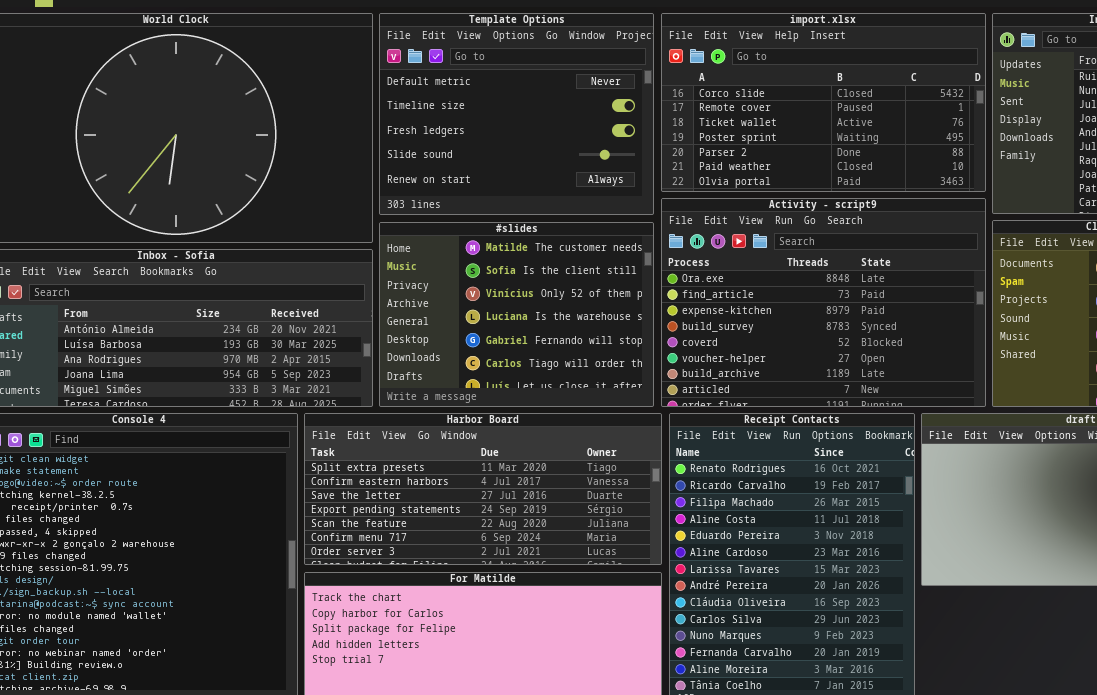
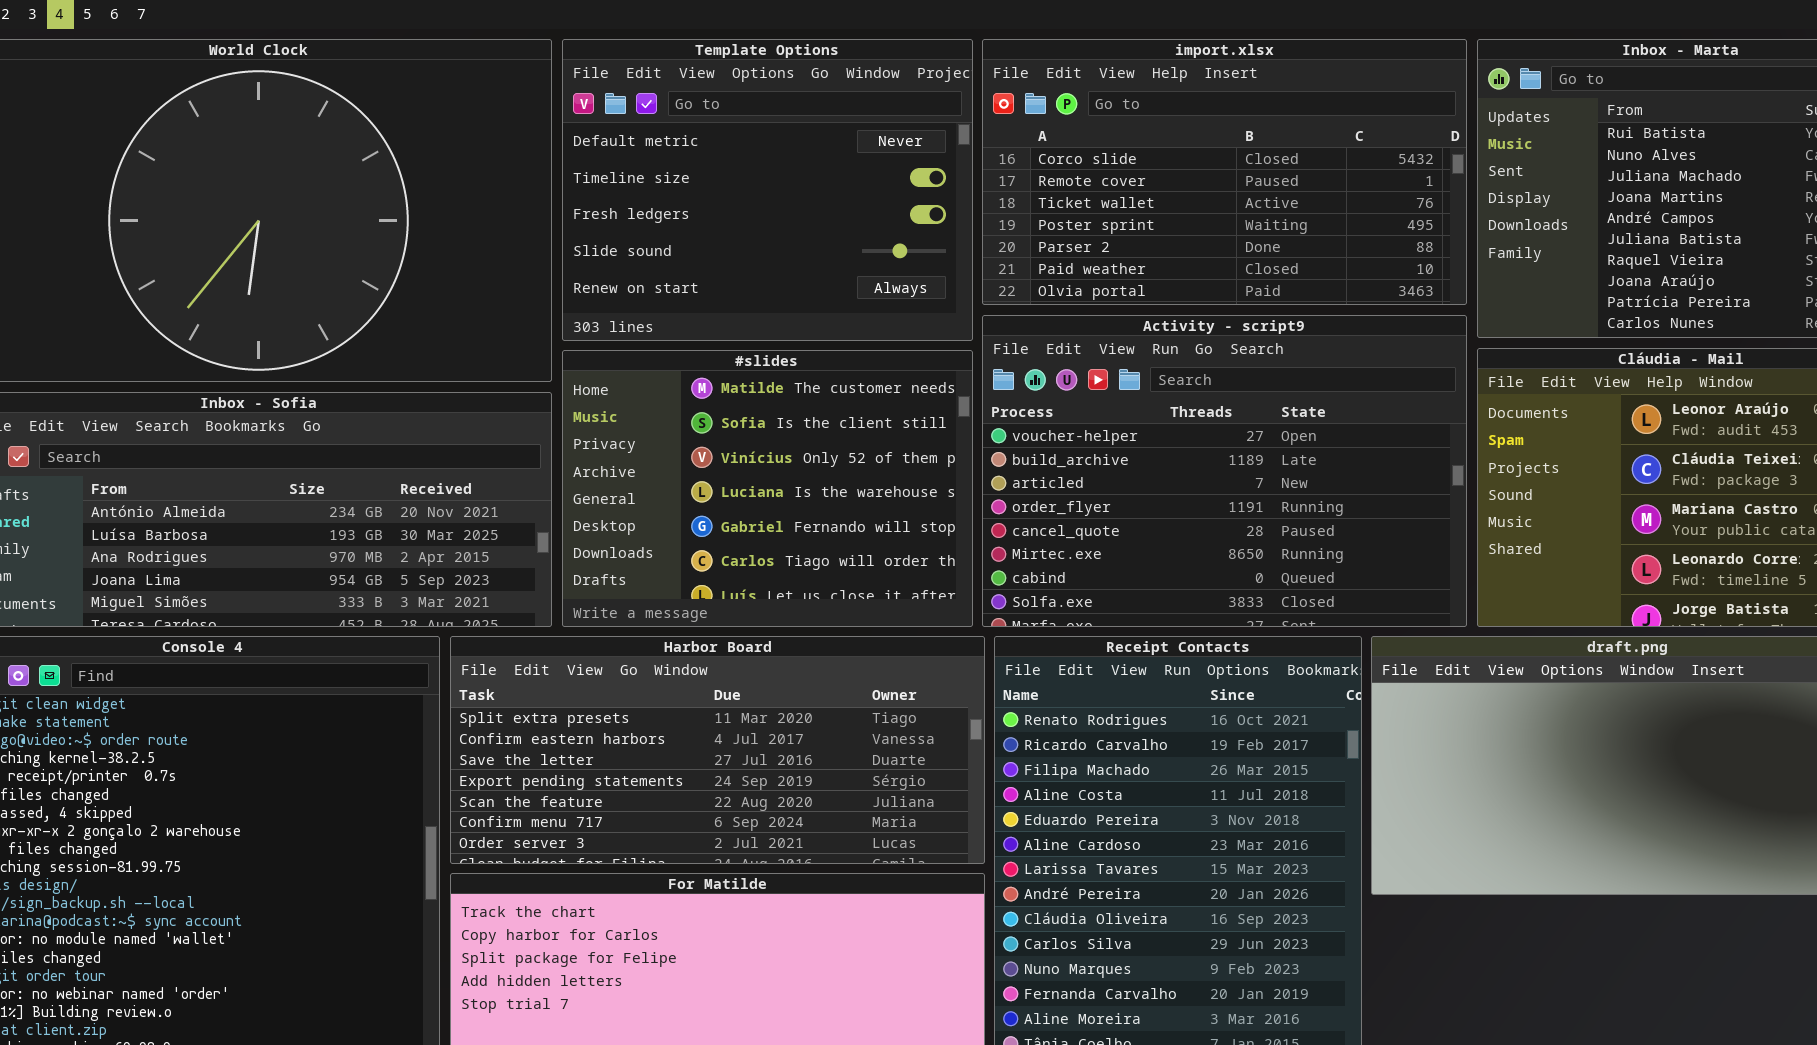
Activity - script9: [661,198,986,407] -> [982,315,1467,627], scrolled down 5 rows

